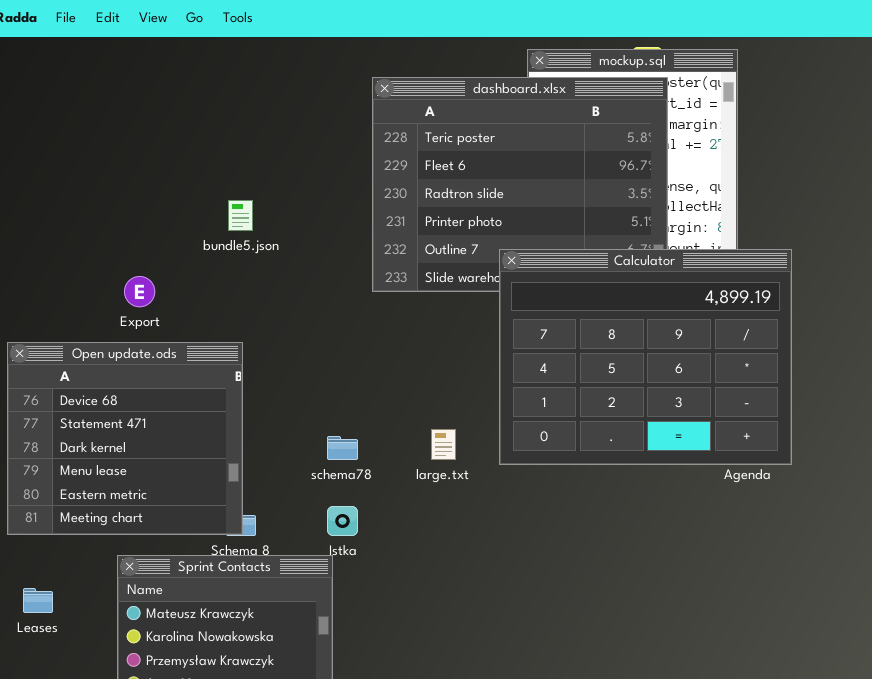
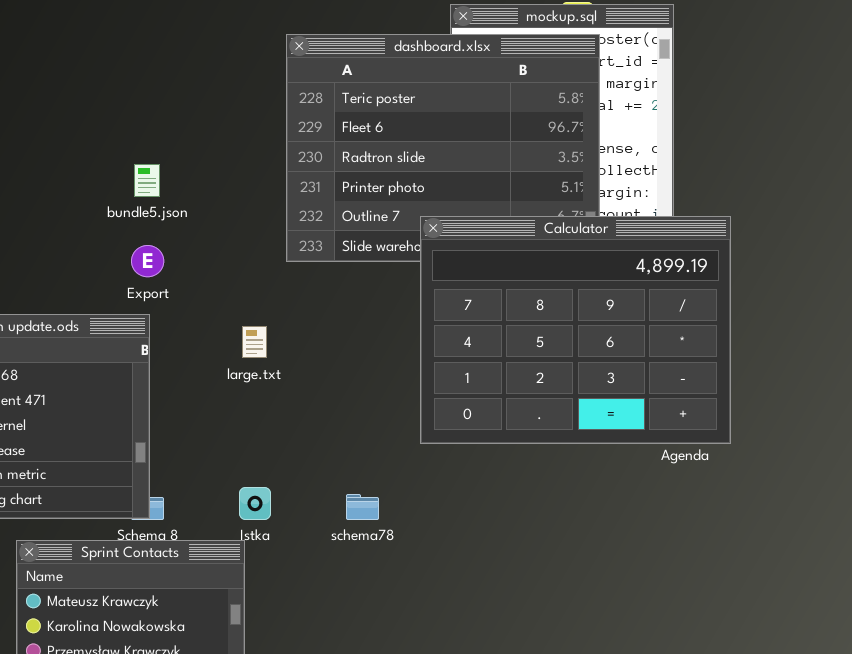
Export: [124,276,155,307] -> [131,245,164,277], moved
large.txt: [431,429,456,460] -> [242,326,267,358], moved
schema78: [327,436,358,460] -> [346,494,379,520], moved

